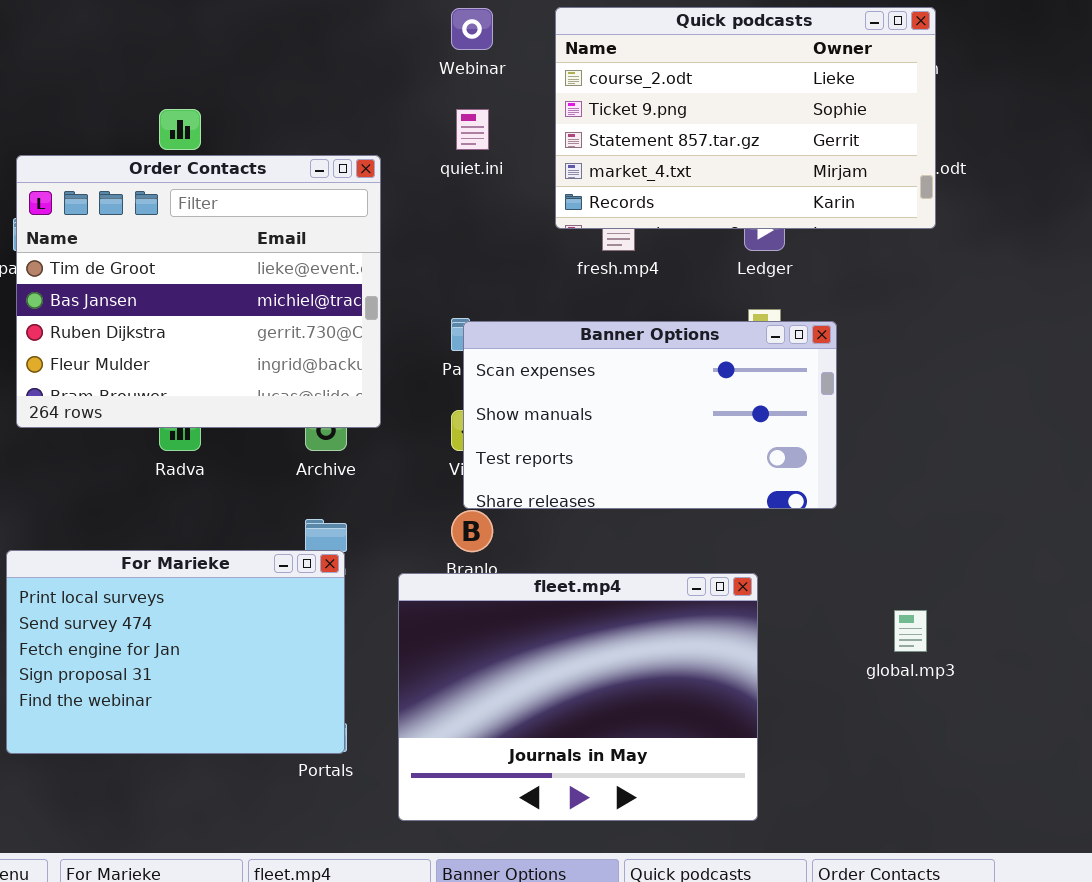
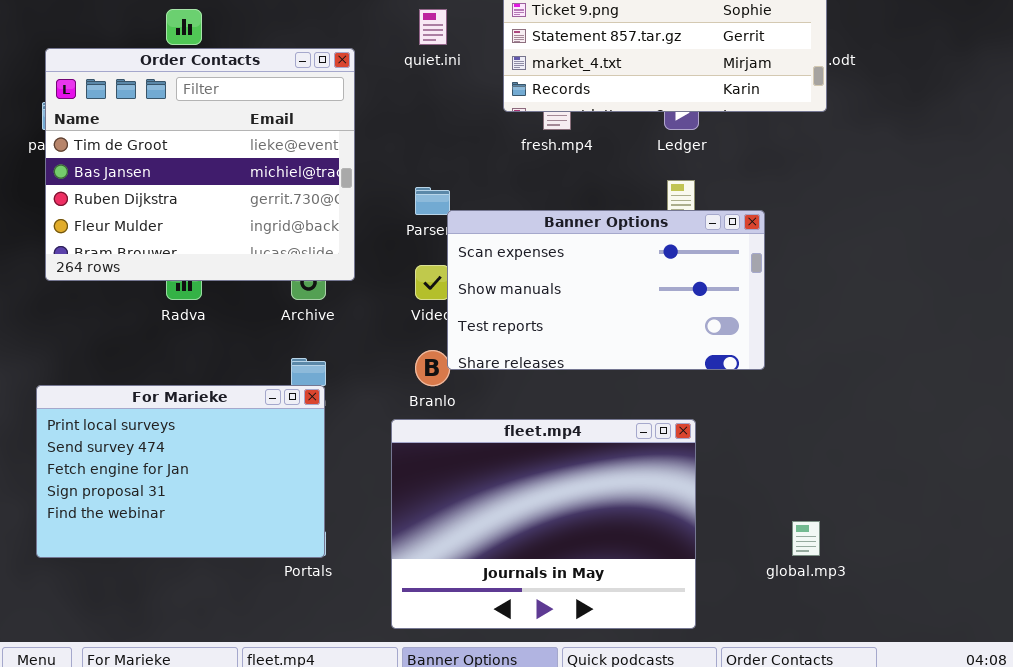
Banner Options: [463,321,837,509] -> [447,210,765,370], moved
fleet.mp4: [398,573,758,821] -> [391,419,696,629], moved
global.mp3: [894,610,927,652] -> [792,521,820,556], moved

